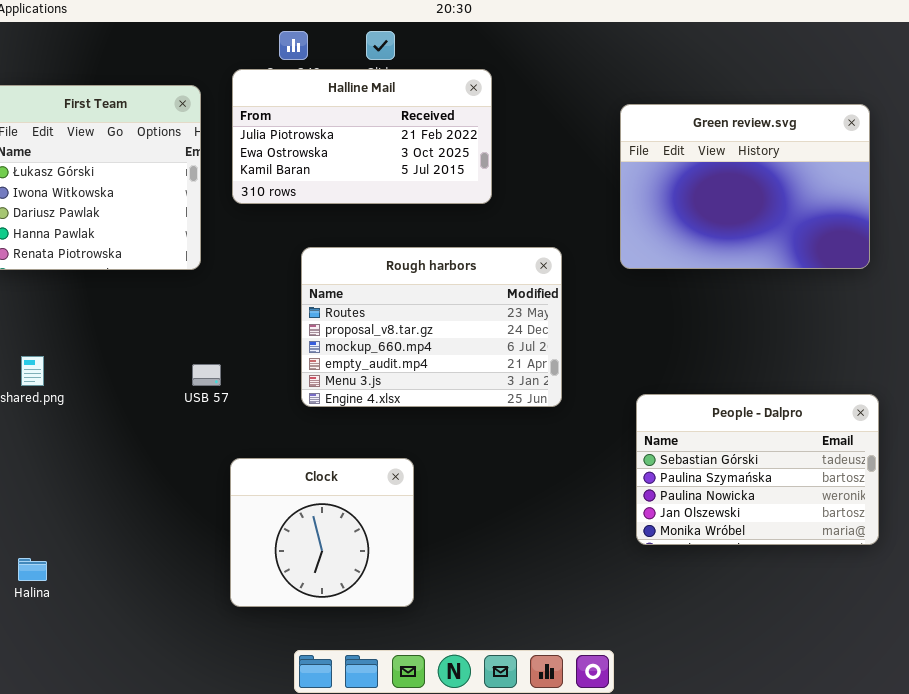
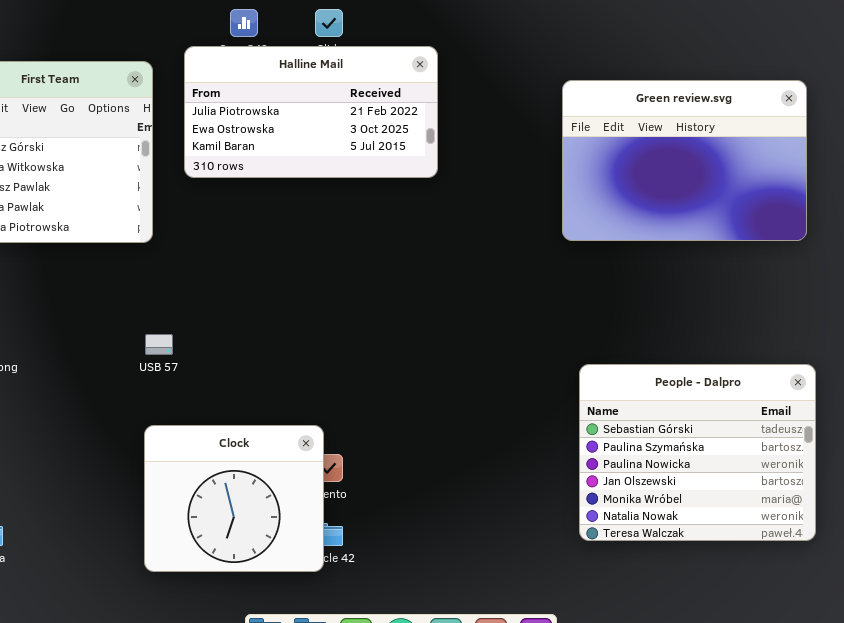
Rough harbors: [301,247,562,407] -> none, closed
People - Dalpro: [636,394,879,545] -> [579,364,816,541], resized
Clock: [230,458,414,607] -> [144,425,324,572], moved

